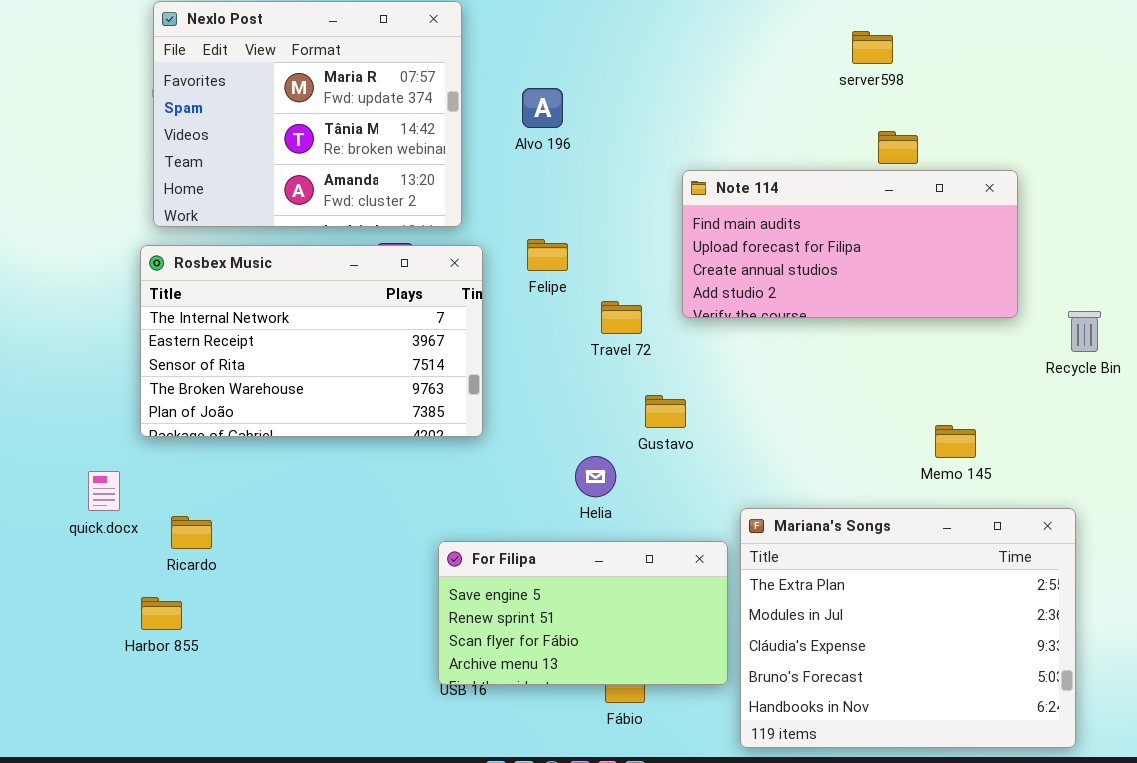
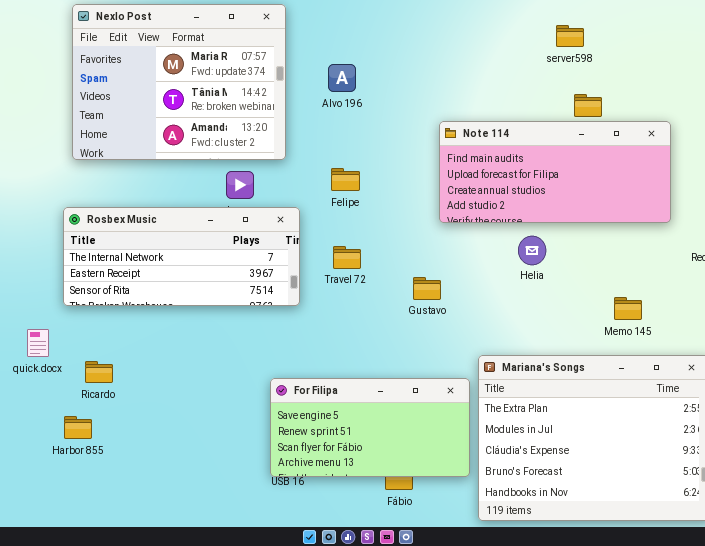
Rosbex Music: [140,245,483,437] -> [63,207,300,306], resized
Travel 72: [601,301,642,334] -> [333,246,361,269], moved
Helia: [575,456,616,497] -> [518,236,546,265], moved

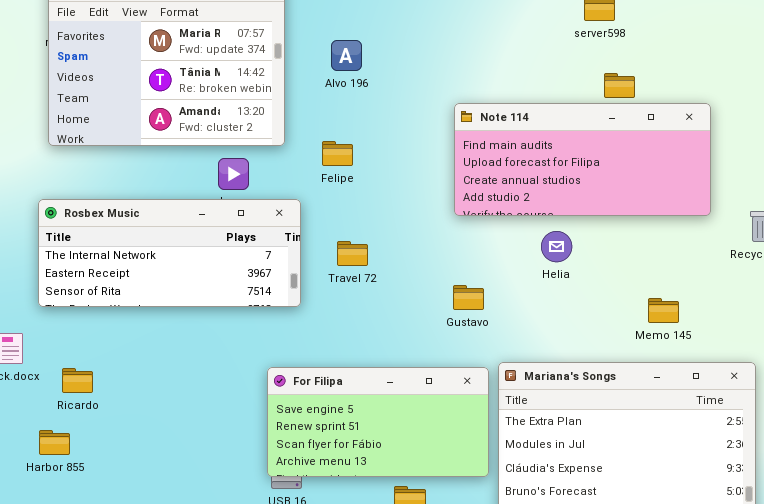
Felipe: [331,168,360,191] -> [322,141,353,166], moved
Gustavo: [413,277,441,300] -> [453,285,484,310], moved
For Filipa: [270,378,470,477] -> [267,367,489,477], moved

